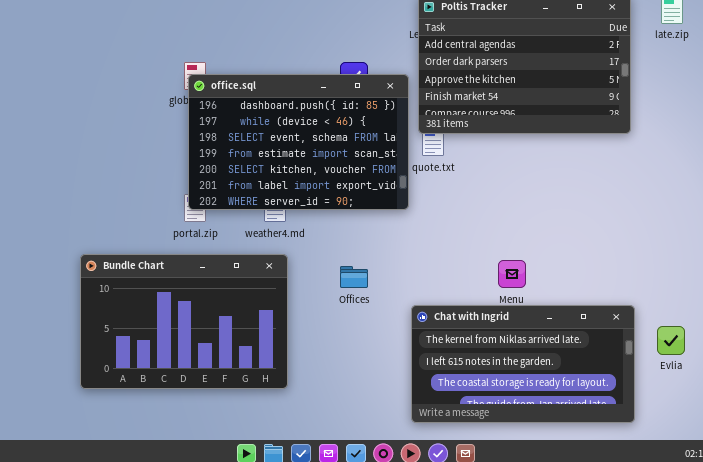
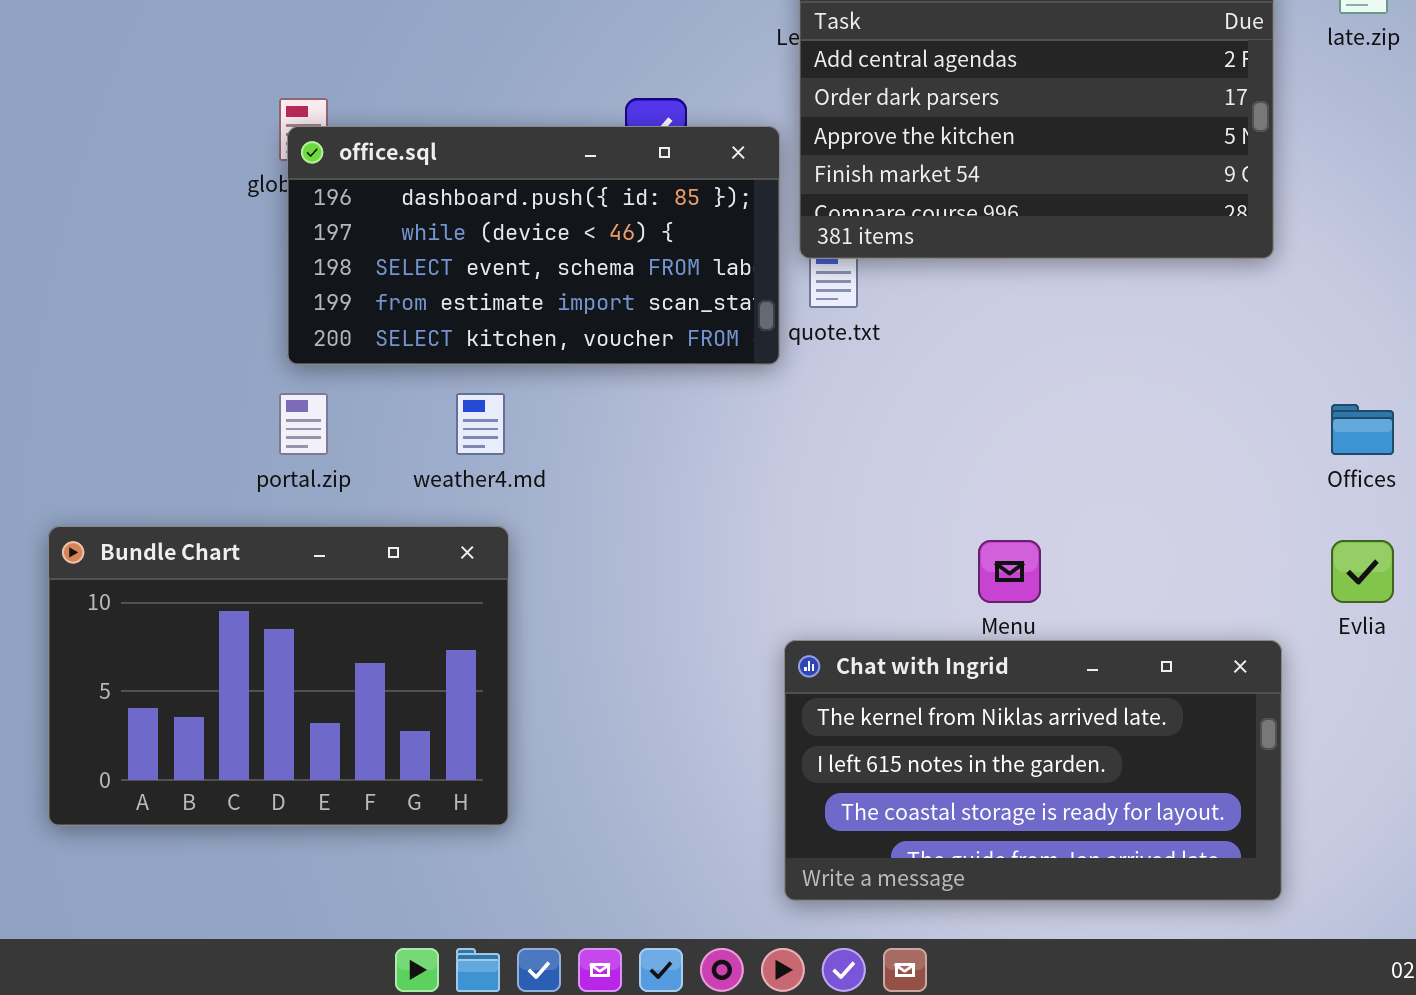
office.sql: [188,74,409,210] -> [287,126,780,365], resized
Offices: [340,266,368,288] -> [1331,404,1394,455], moved
Evlia: [657,326,685,355] -> [1331,540,1394,603], moved

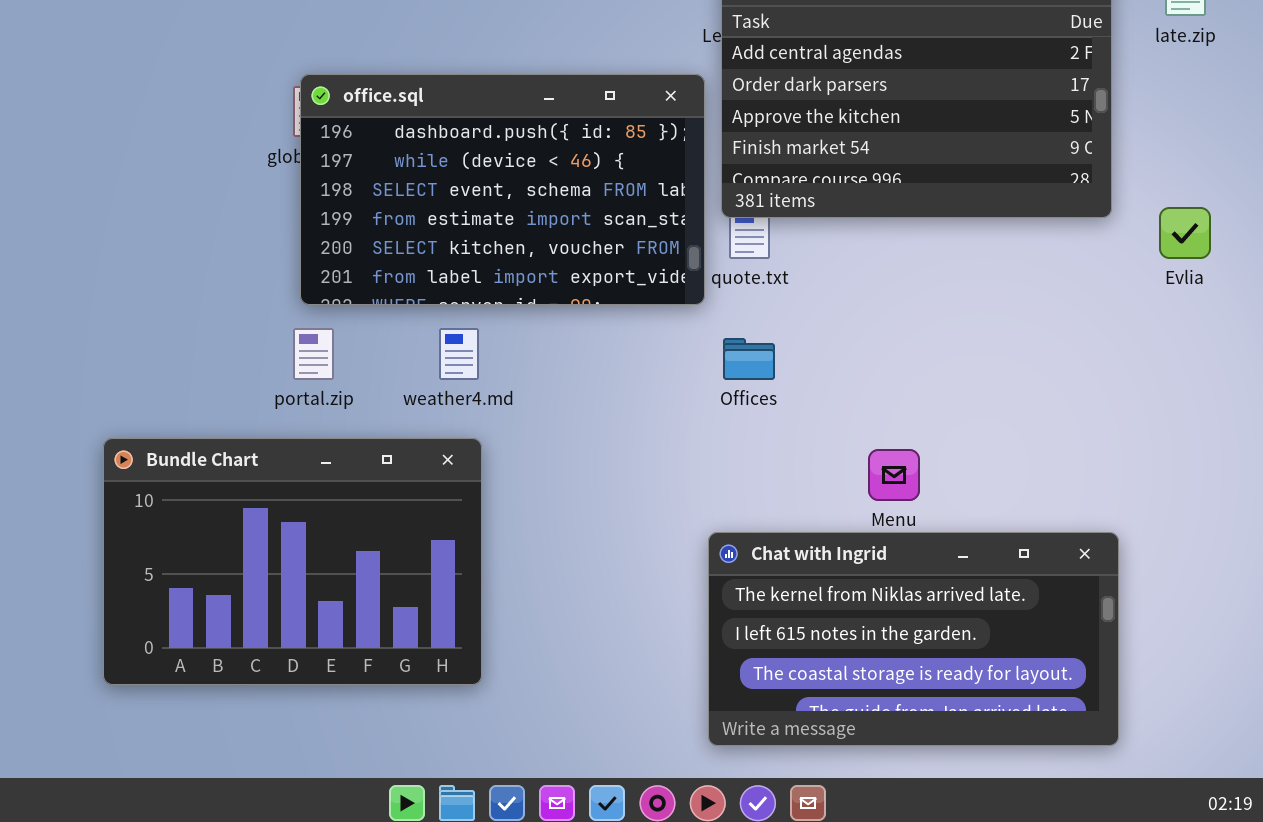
office.sql: [287,126,780,365] -> [300,74,705,305], resized
Offices: [1331,404,1394,455] -> [723,338,775,380], moved
Evlia: [1331,540,1394,603] -> [1159,207,1211,259], moved

